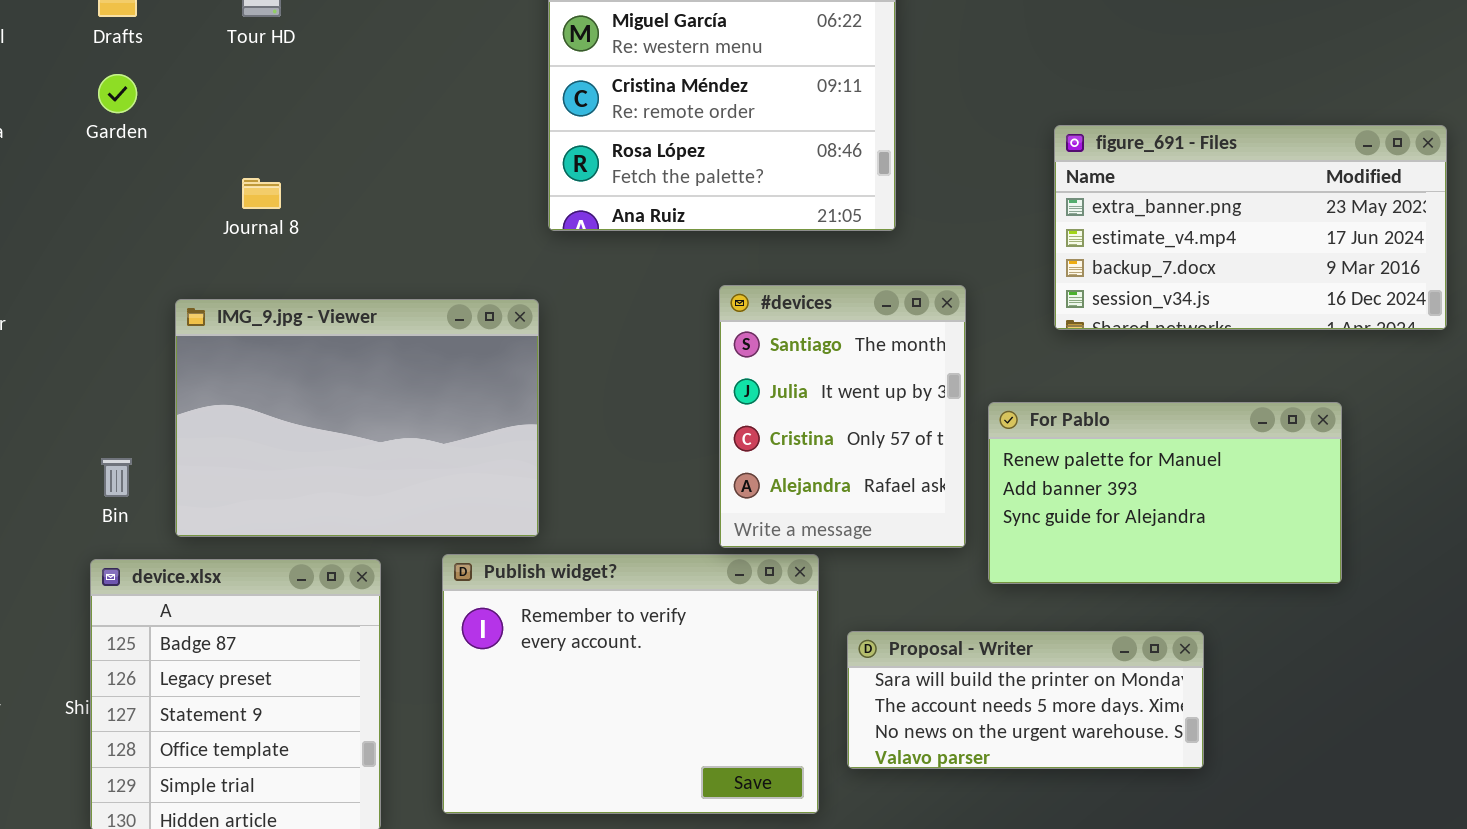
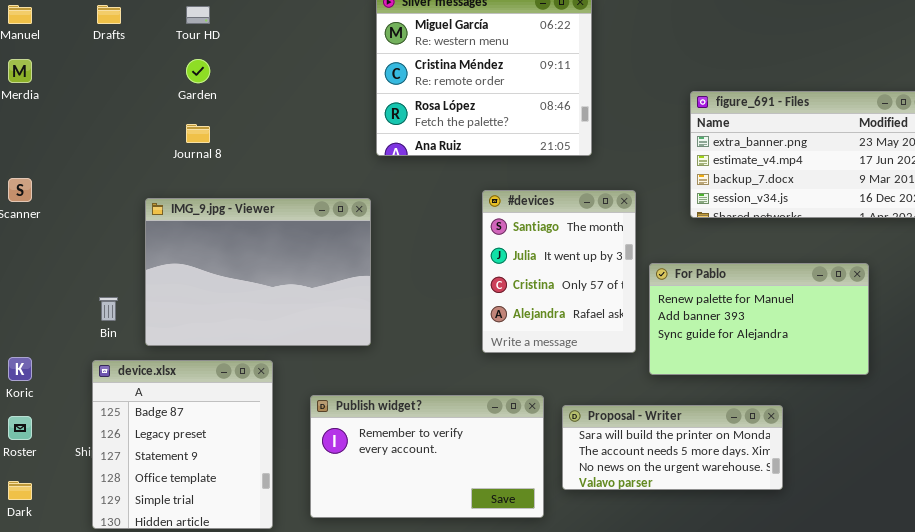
Garden: [98,74,137,113] -> [186,59,210,83], moved
Publish widget?: [442,554,819,814] -> [310,395,544,518], resized

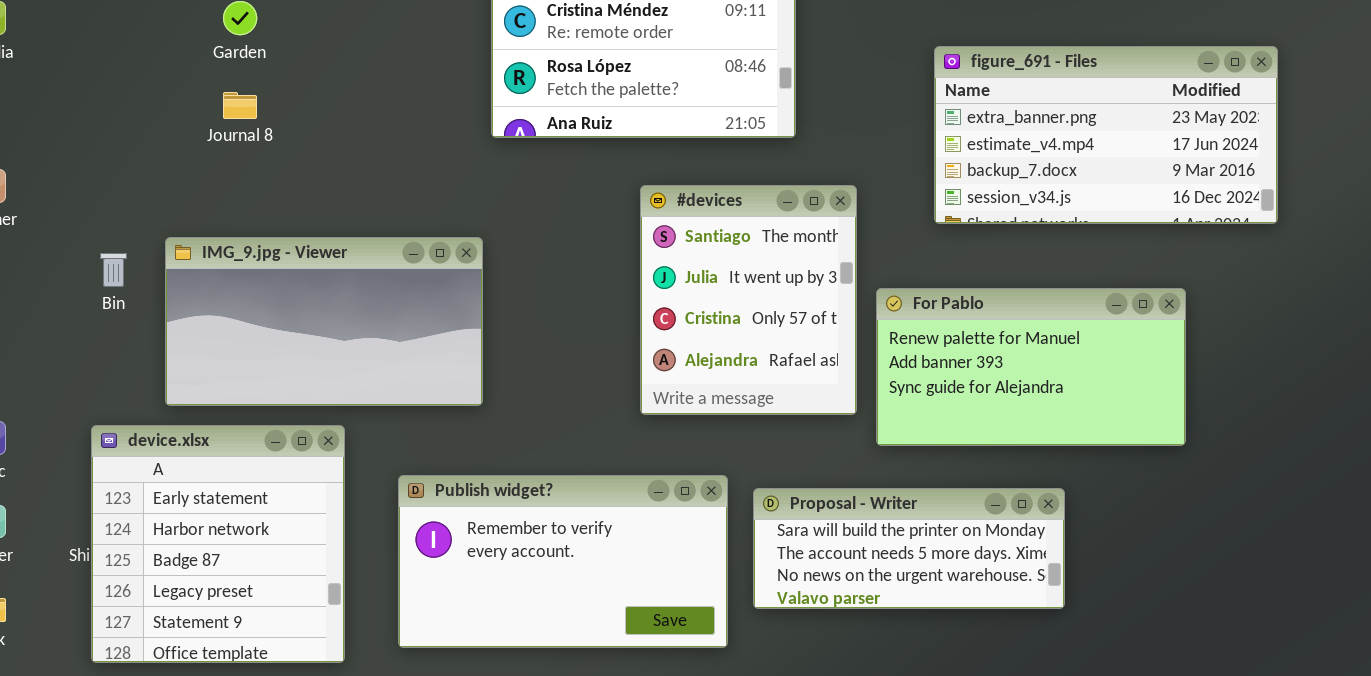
IMG_9.jpg - Viewer: [145,198,371,346] -> [165,237,483,406], resized
Bin: [99,297,118,321] -> [100,253,127,287], moved
device.xlsx: [92,360,273,529] -> [91,425,345,663], scrolled up 2 rows

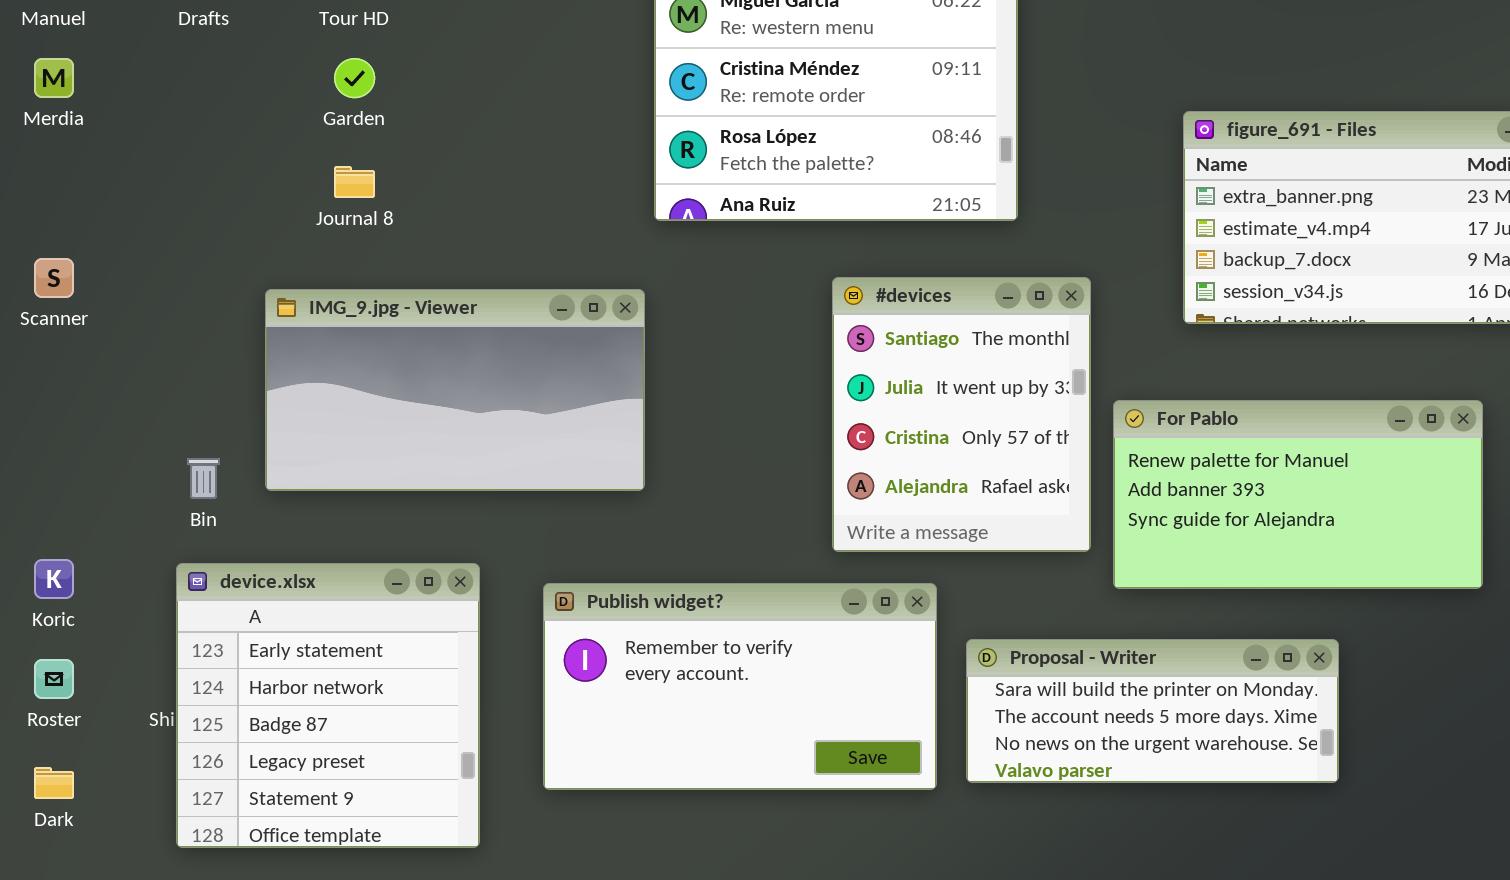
IMG_9.jpg - Viewer: [165,237,483,406] -> [265,289,645,491], moved
Bin: [100,253,127,287] -> [187,458,220,499], moved
Publish widget?: [398,475,728,648] -> [543,583,937,790], moved

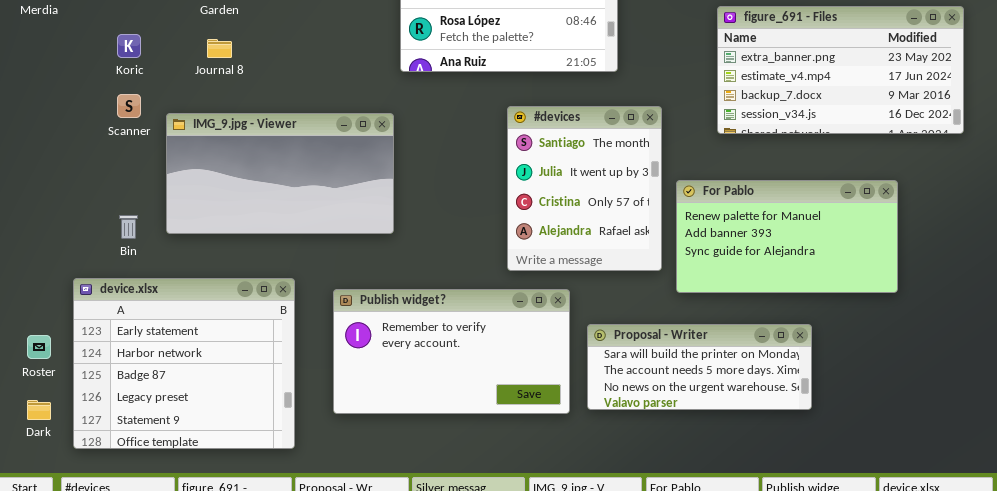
Scanner: [34,258,74,298] -> [117,94,141,118], moved
Koric: [34,559,74,599] -> [117,34,141,58], moved
device.xlsx: [176,563,480,848] -> [73,278,295,449], resized

